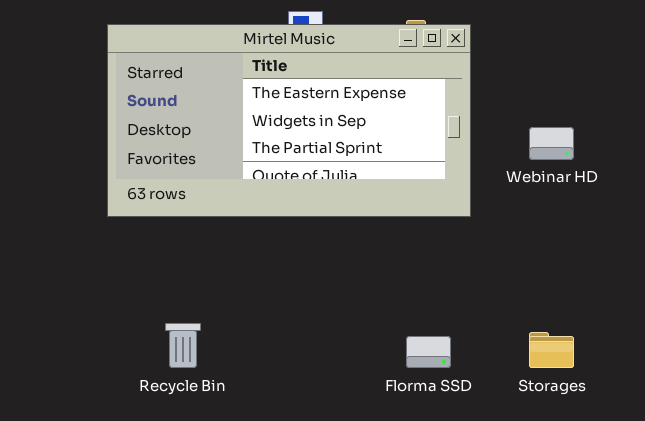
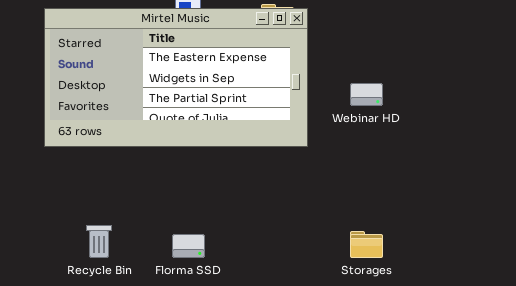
Florma SSD: [406,336,451,368] -> [172,234,205,258], moved

